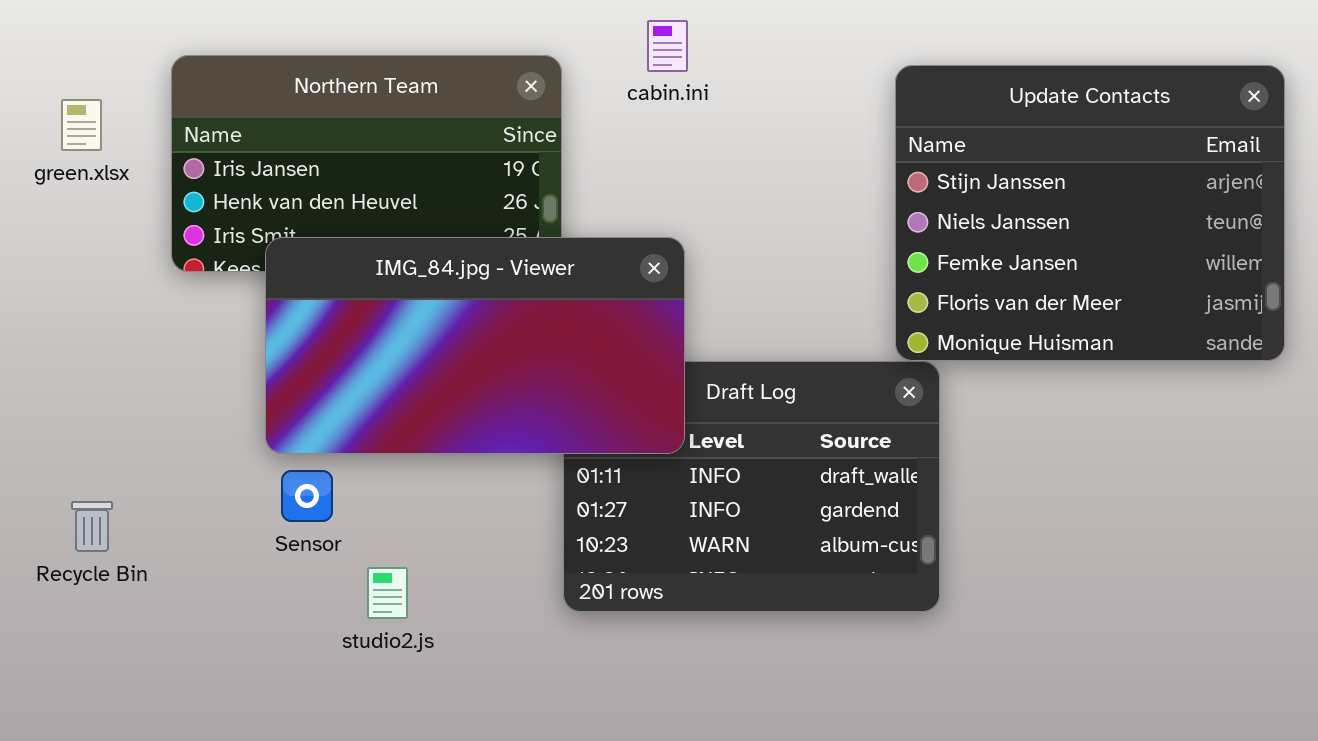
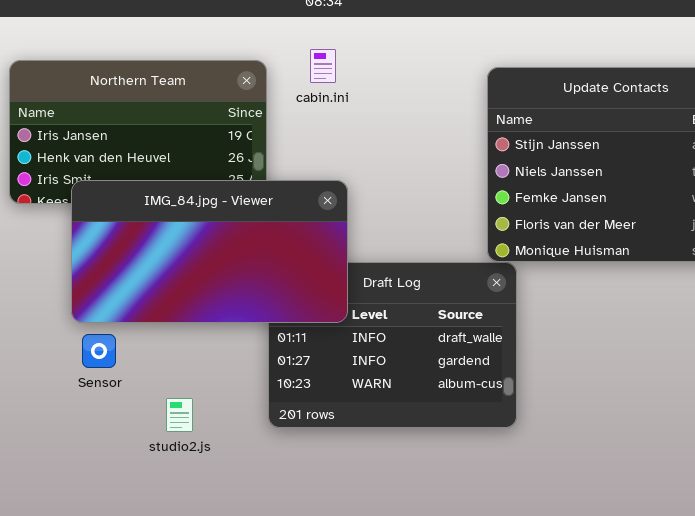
cabin.ini: [647,20,688,72] -> [310,49,336,83], moved
studio2.js: [367,567,408,619] -> [166,398,193,432], moved

